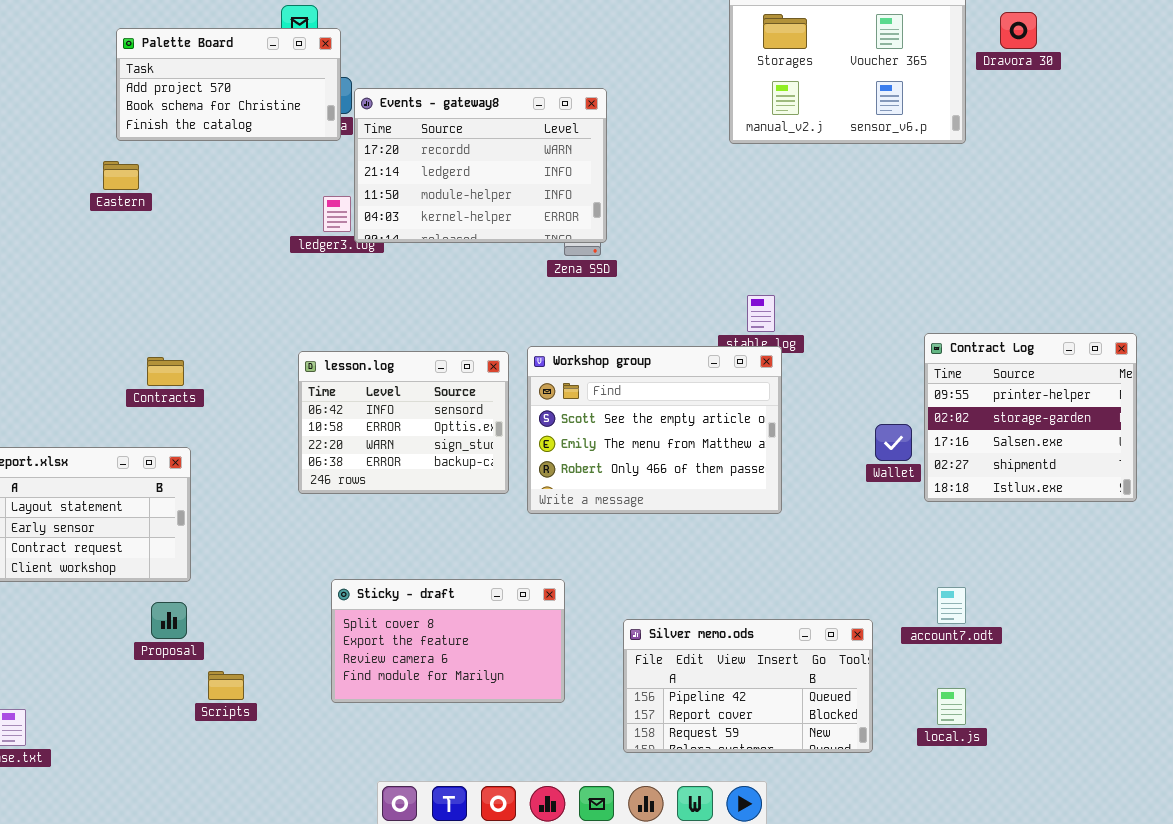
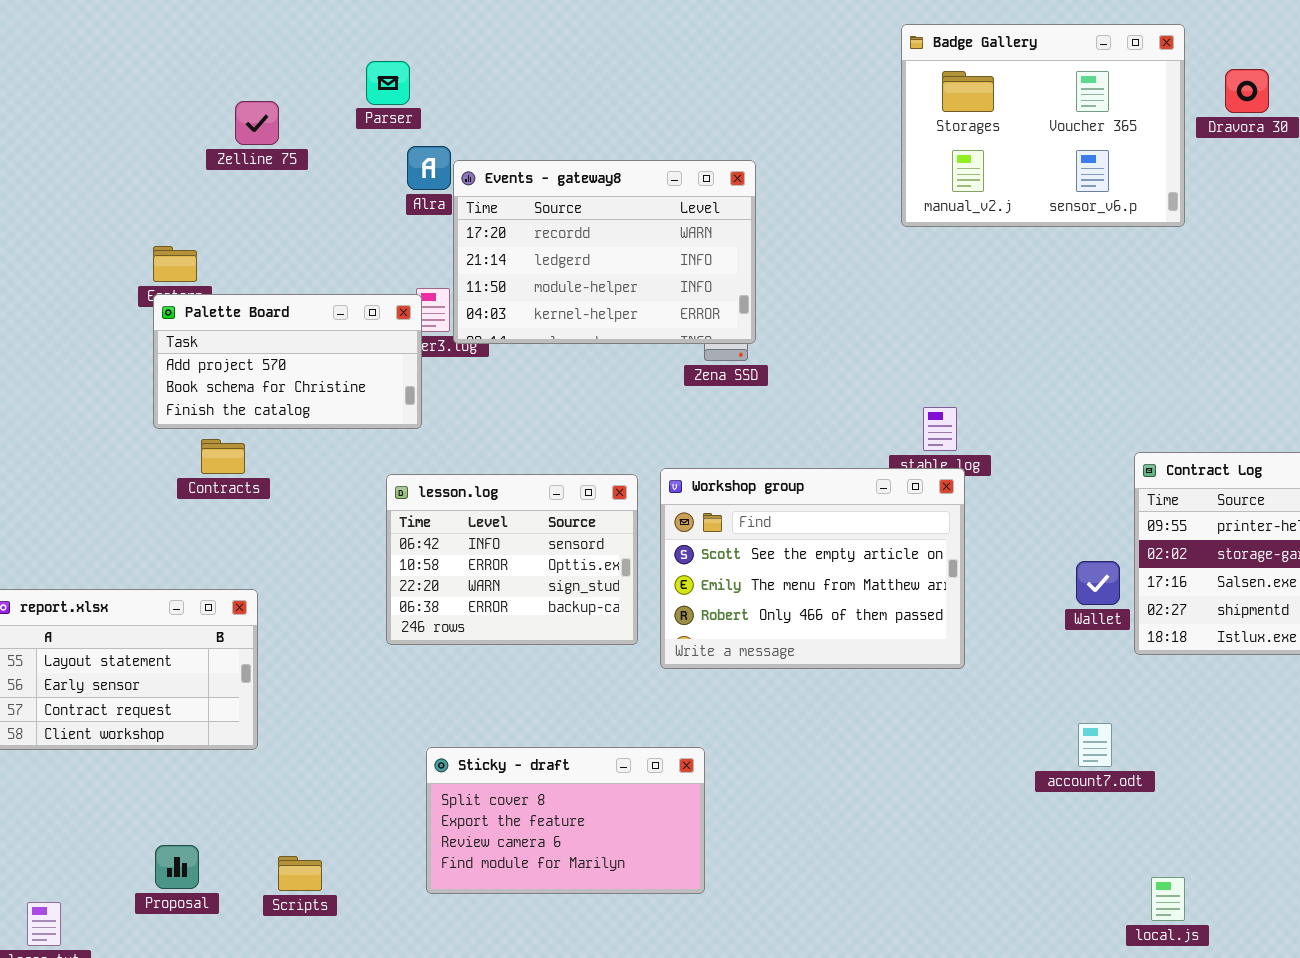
Palette Board: [116,28,341,141] -> [153,294,422,429], moved
Contracts: [147,357,184,386] -> [201,439,245,474], moved
account7.odt: [937,587,966,624] -> [1078,723,1112,767], moved
Proposal: [151,602,187,639] -> [155,845,199,889], moved
Silver memo.ods: [623,619,873,753] -> none, closed

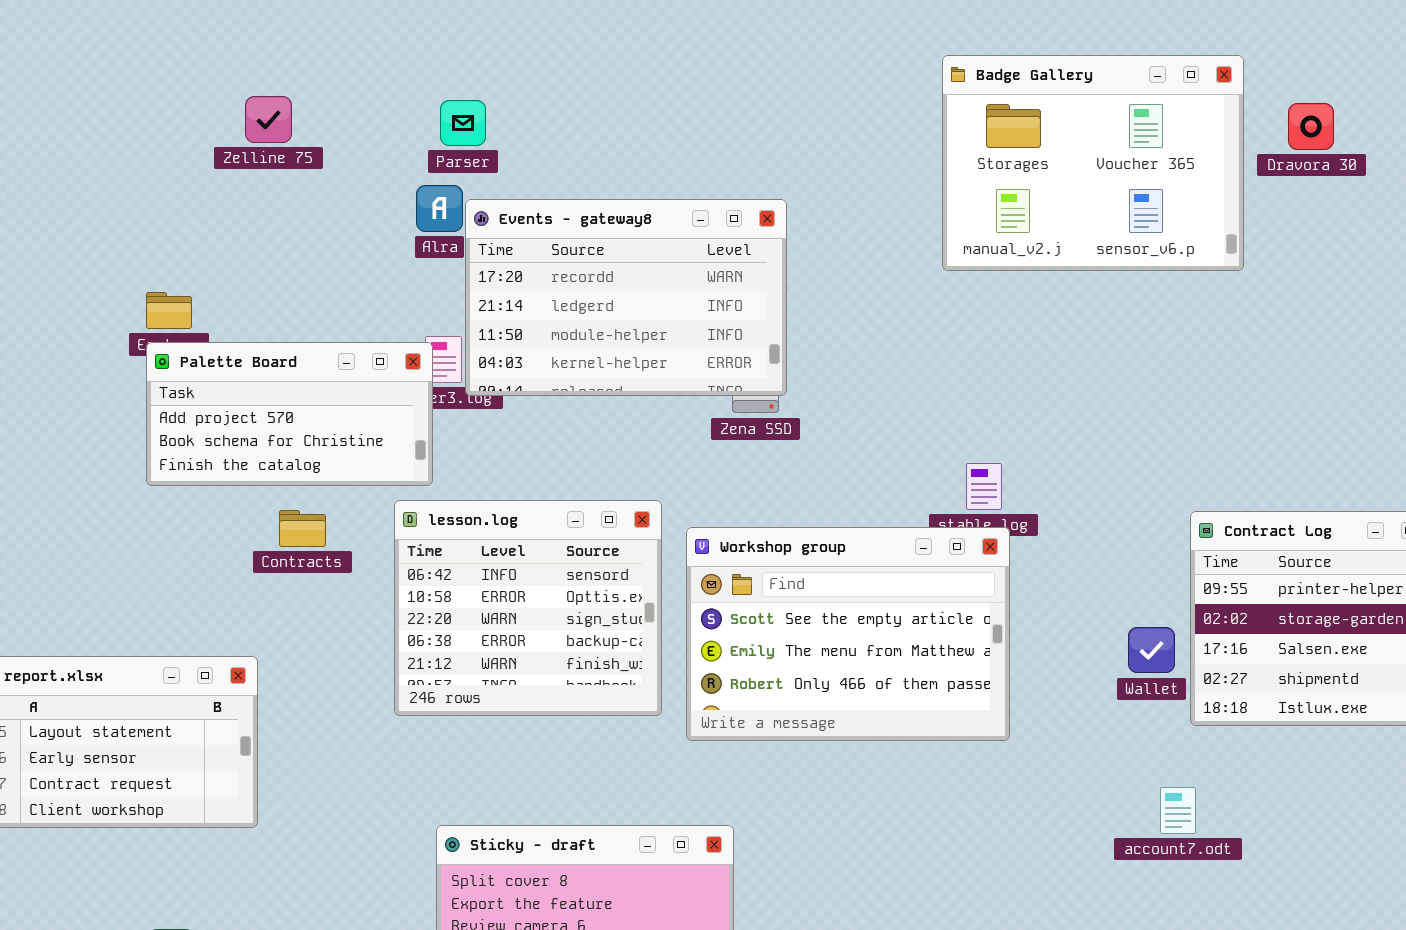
Parser: [366,61,410,105] -> [440,100,486,146], moved
Zelline 75: [235,101,279,145] -> [245,96,292,143], moved
Contracts: [201,439,245,474] -> [279,510,326,547], moved
lesson.log: [386,474,638,645] -> [394,500,662,716], resized
account7.odt: [1078,723,1112,767] -> [1160,787,1196,834], moved

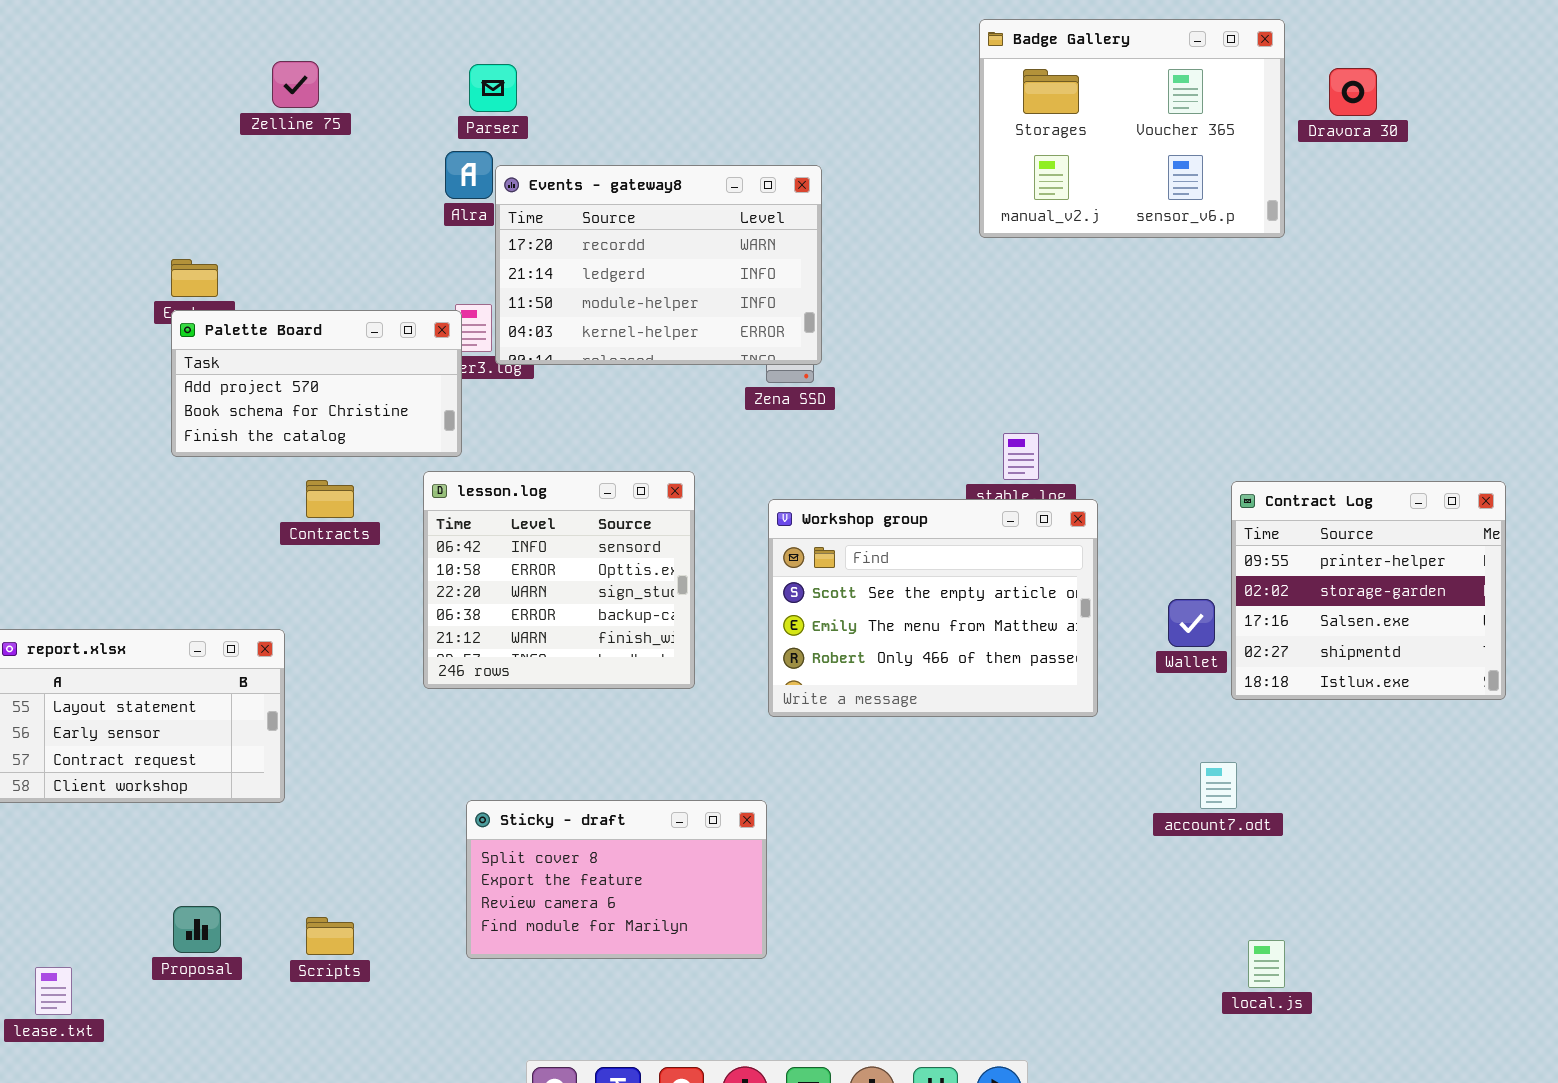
Workshop group: [686,527,1010,741] -> [768,499,1098,717], moved

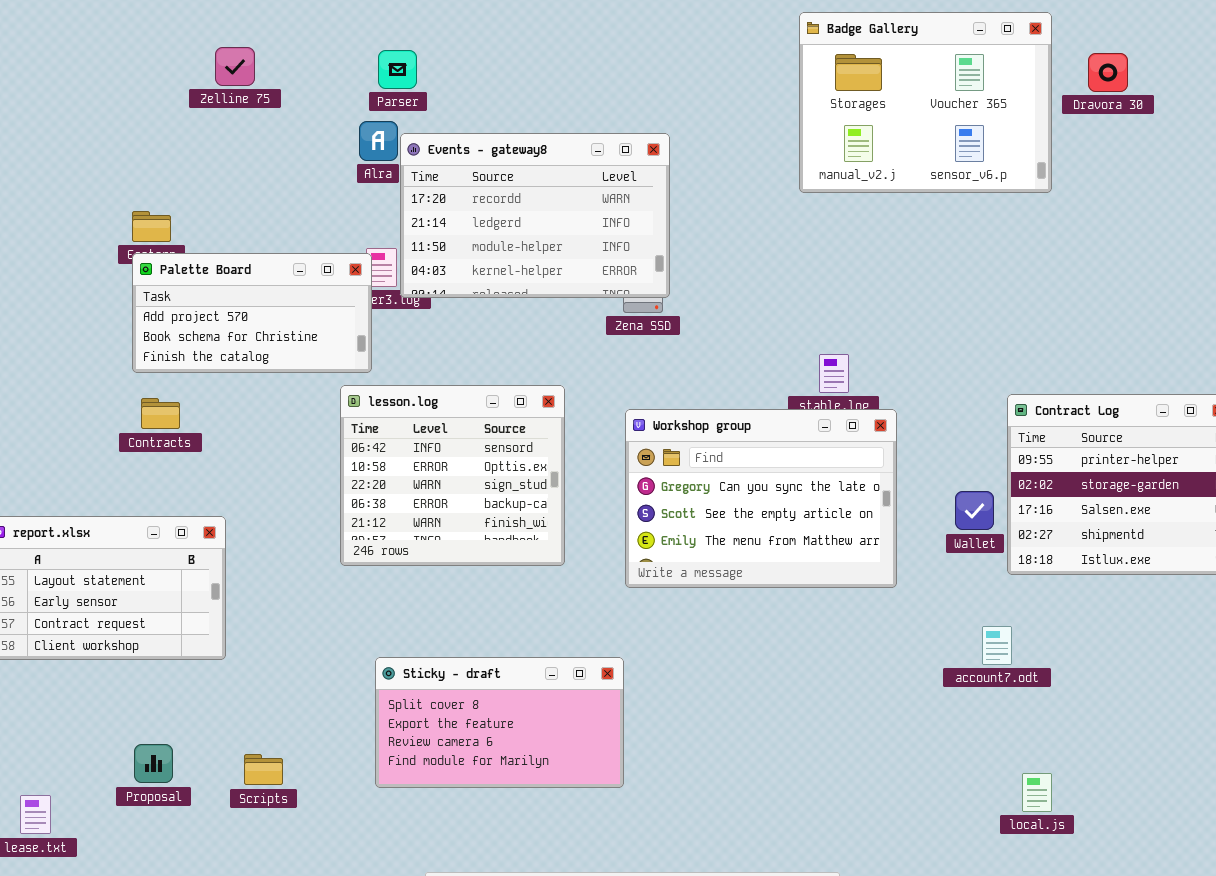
Contracts: [306,480,354,518] -> [141,398,180,429], moved
Workshop group: [768,499,1098,717] -> [625,409,897,588], scrolled up 1 row

